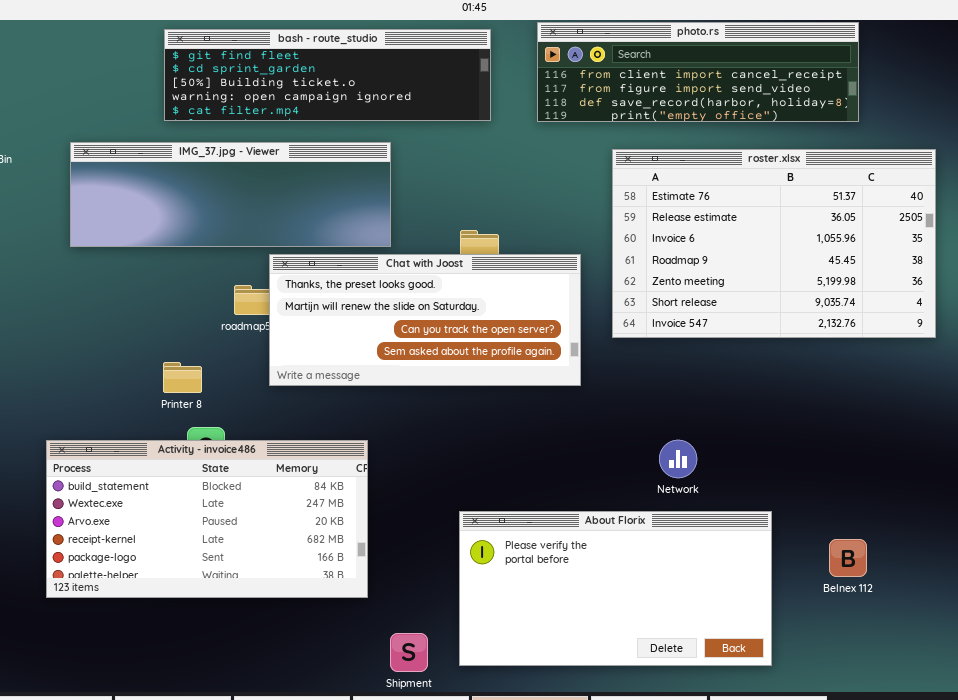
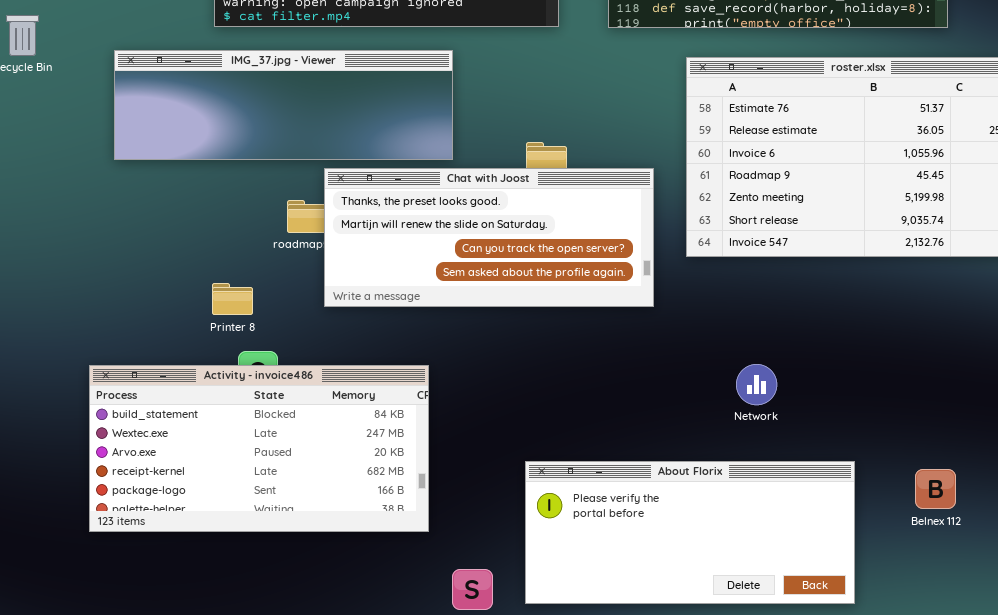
About Florix: [459,511,772,666] -> [525,461,855,604], resized

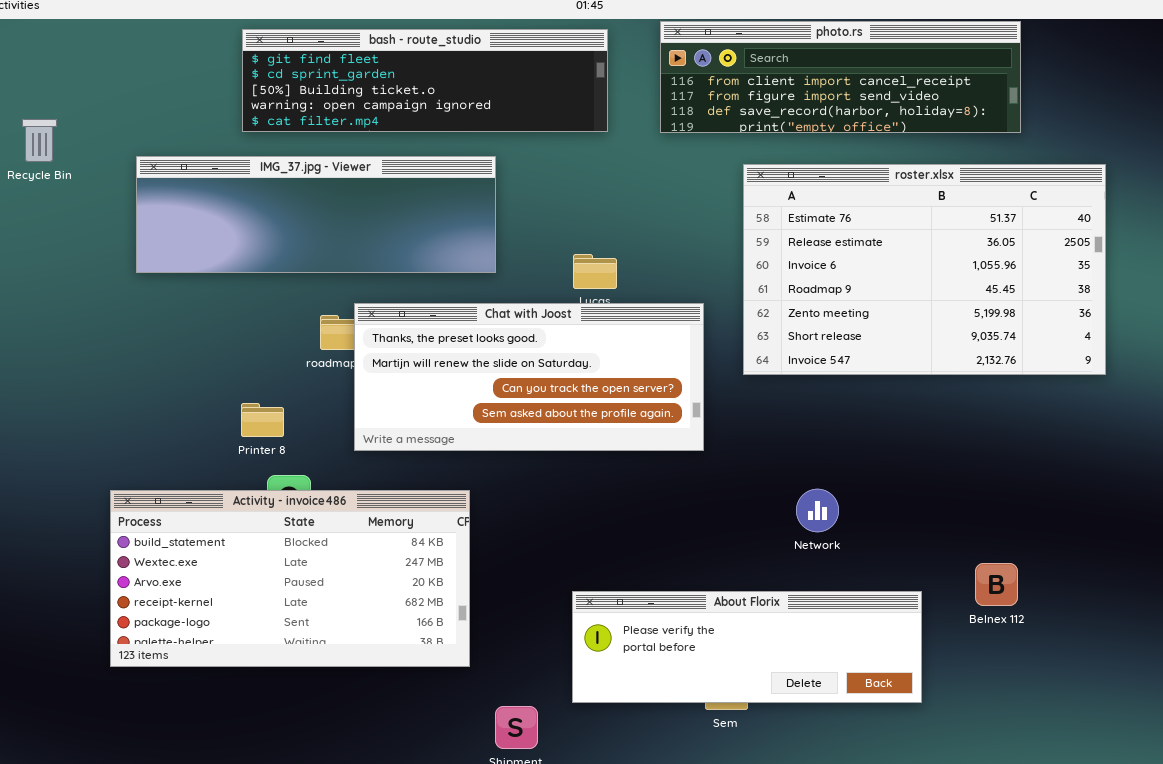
Chat with Joost: [324,168,654,307] -> [354,303,704,451], moved
About Florix: [525,461,855,604] -> [572,591,922,703], resized
Belnex 112: [915,469,956,509] -> [975,563,1018,606], moved

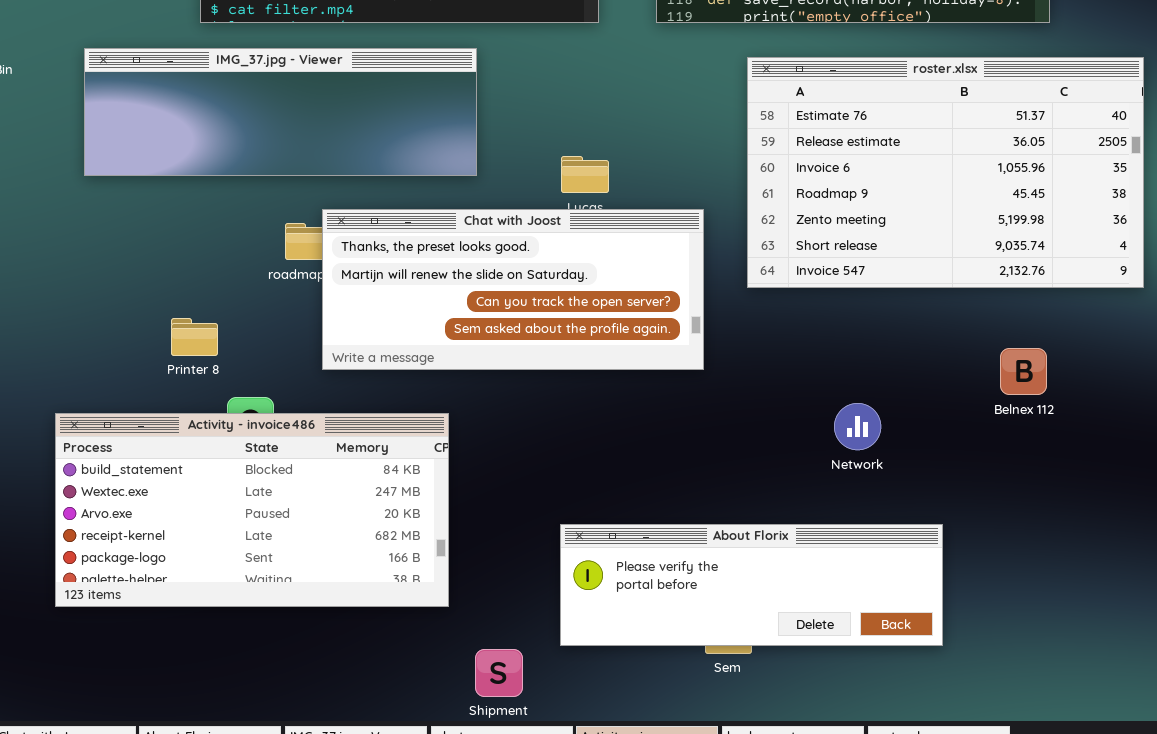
Printer 8: [241,403,284,437] -> [171,318,218,356], moved
Network: [796,489,839,532] -> [834,403,881,450], moved
Belnex 112: [975,563,1018,606] -> [1000,348,1047,395], moved

